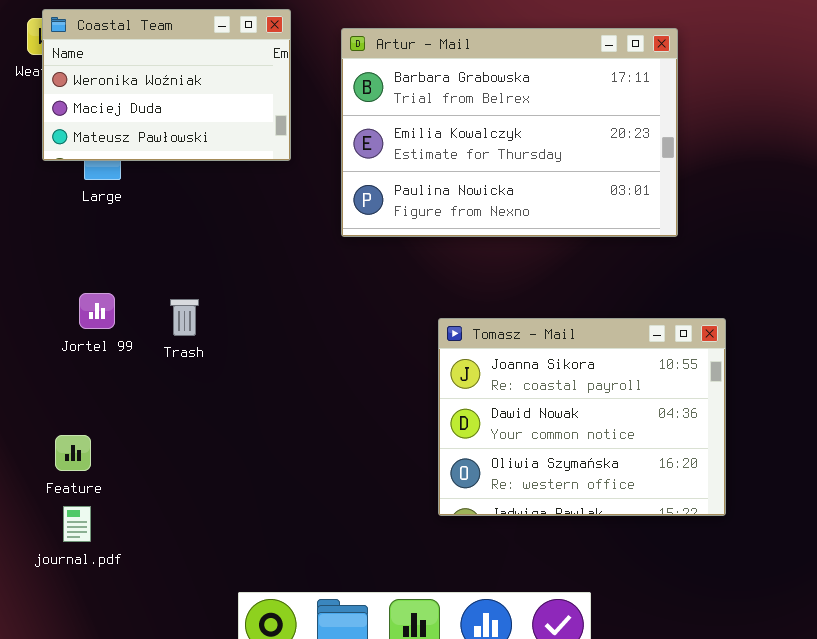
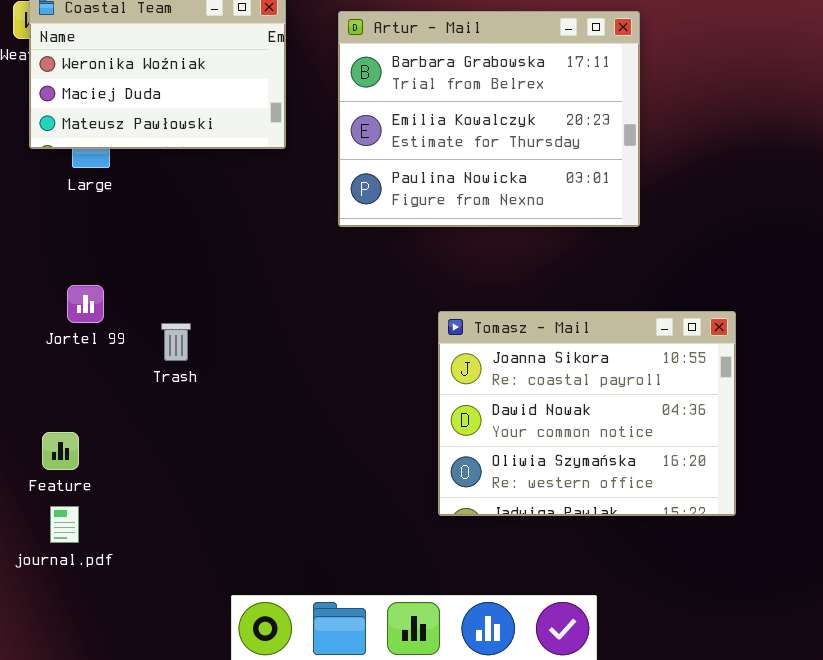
Artur - Mail: [341,28,678,237] -> [338,11,640,227], resized
Trash: [170,299,199,336] -> [161,323,191,361], moved

